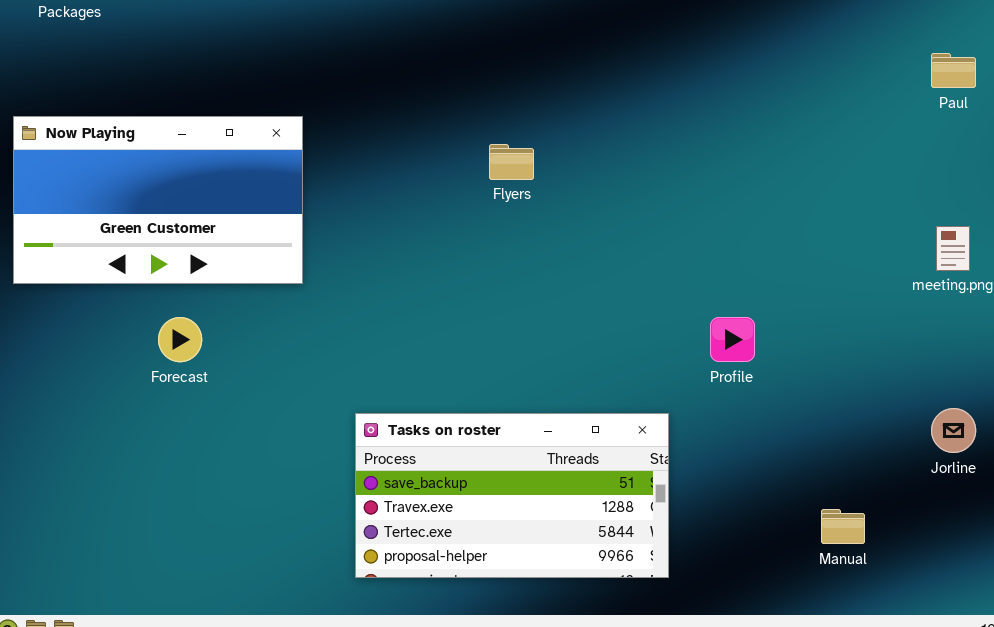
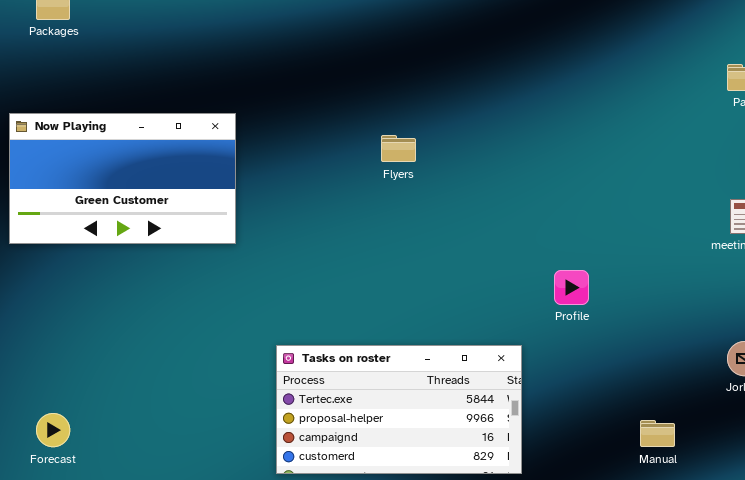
Forecast: [158,317,202,362] -> [36,413,70,447], moved
Tasks on roster: [355,413,669,578] -> [276,345,522,474], scrolled down 2 rows

